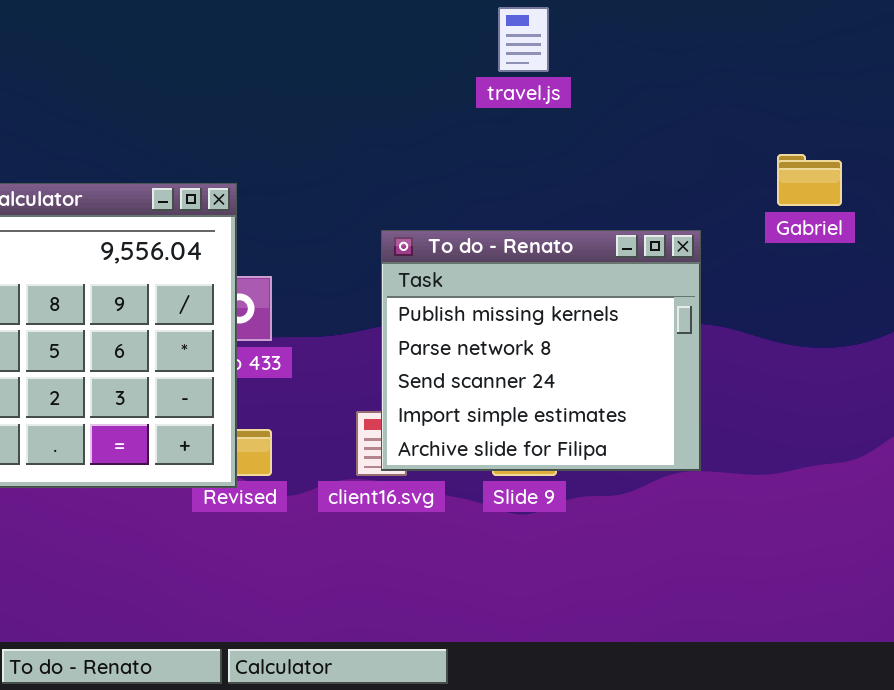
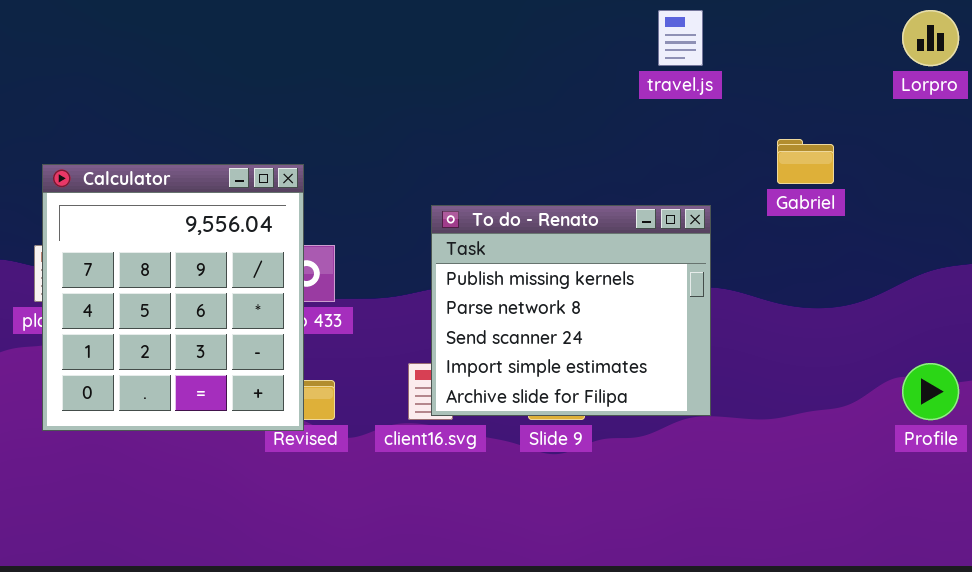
travel.js: [498,7,549,72] -> [658,10,703,66], moved

